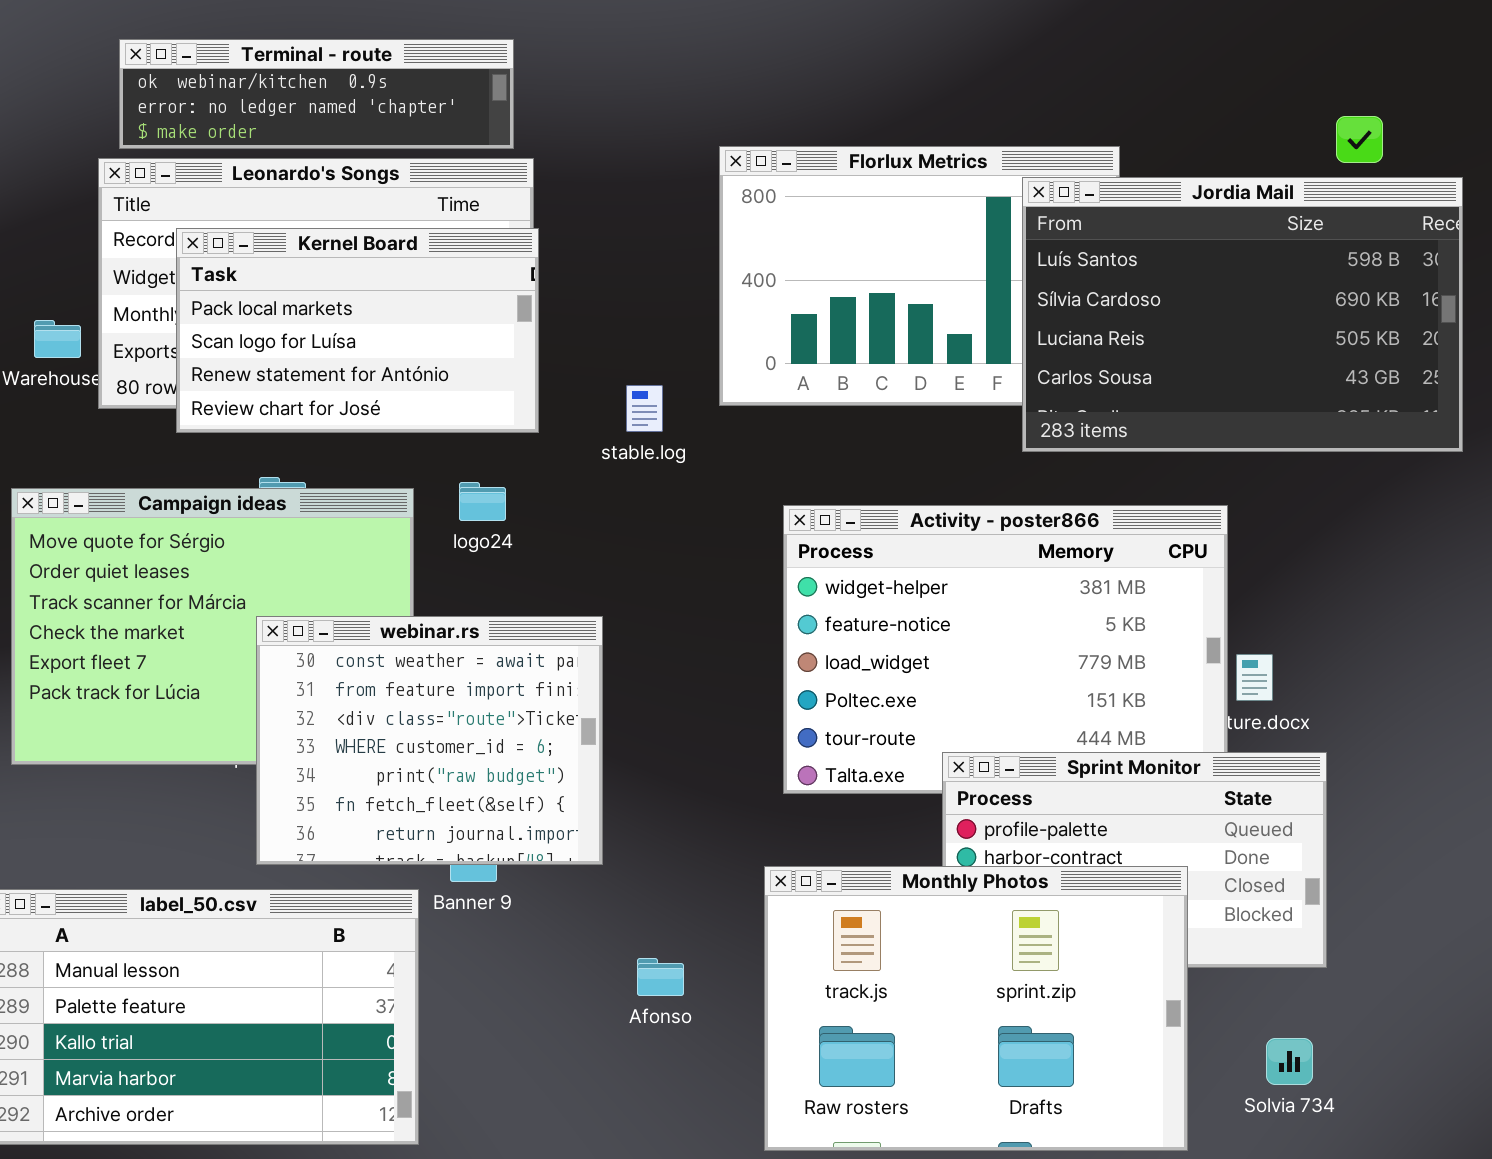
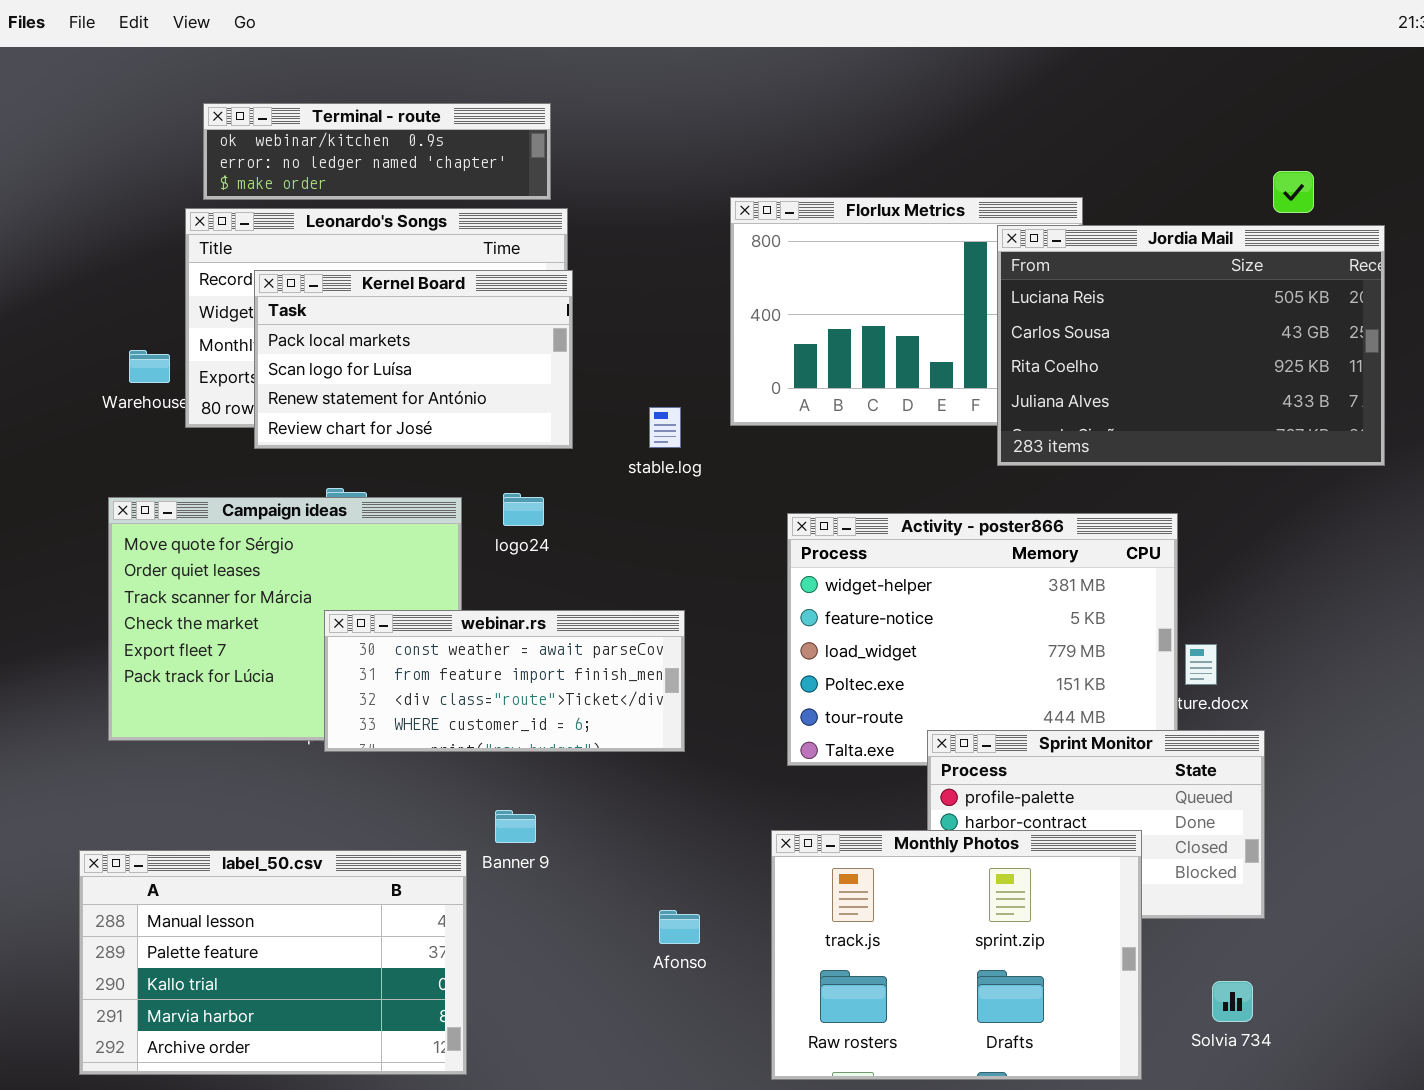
Jordia Mail: [1022,177,1463,452] -> [997,225,1385,466], scrolled down 2 rows
webinar.rs: [256,616,603,865] -> [324,610,685,752], resized

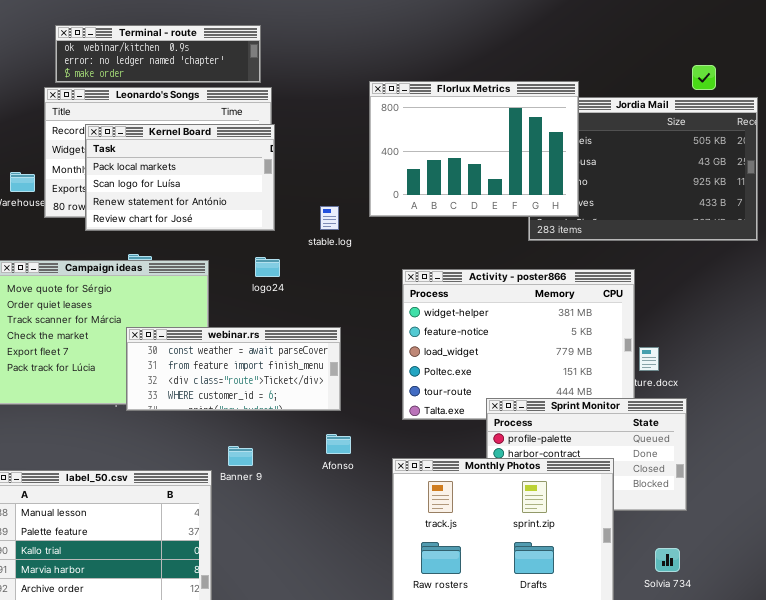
Florlux Metrics: [730,197,1083,426] -> [369,81,579,217], raised
logo24: [503,493,544,526] -> [255,257,280,277], moved
Afonso: [659,910,700,944] -> [326,434,351,454], moved

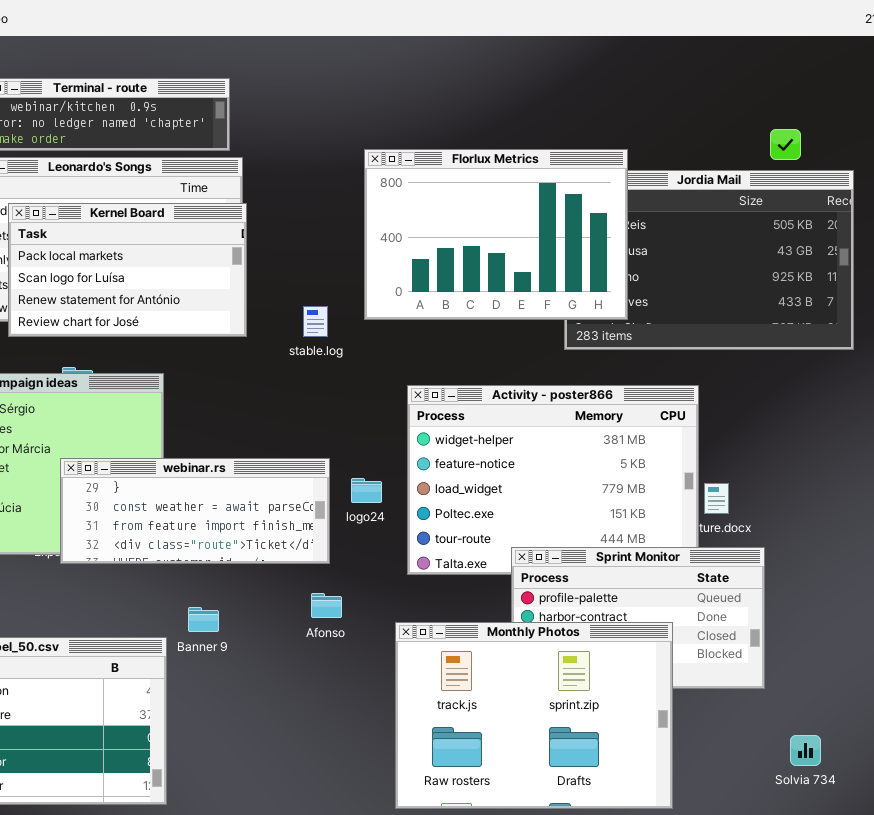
logo24: [255,257,280,277] -> [351,478,382,503], moved
webinar.rs: [126,327,341,411] -> [60,458,330,564], scrolled up 1 row
Solvia 734: [655,548,680,572] -> [790,735,821,766], moved

